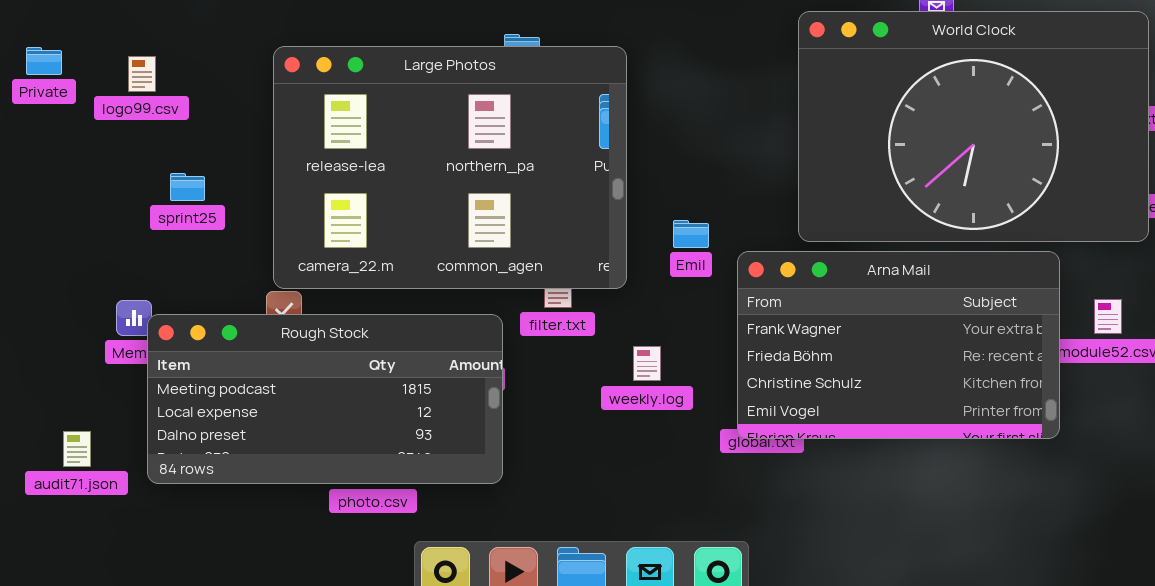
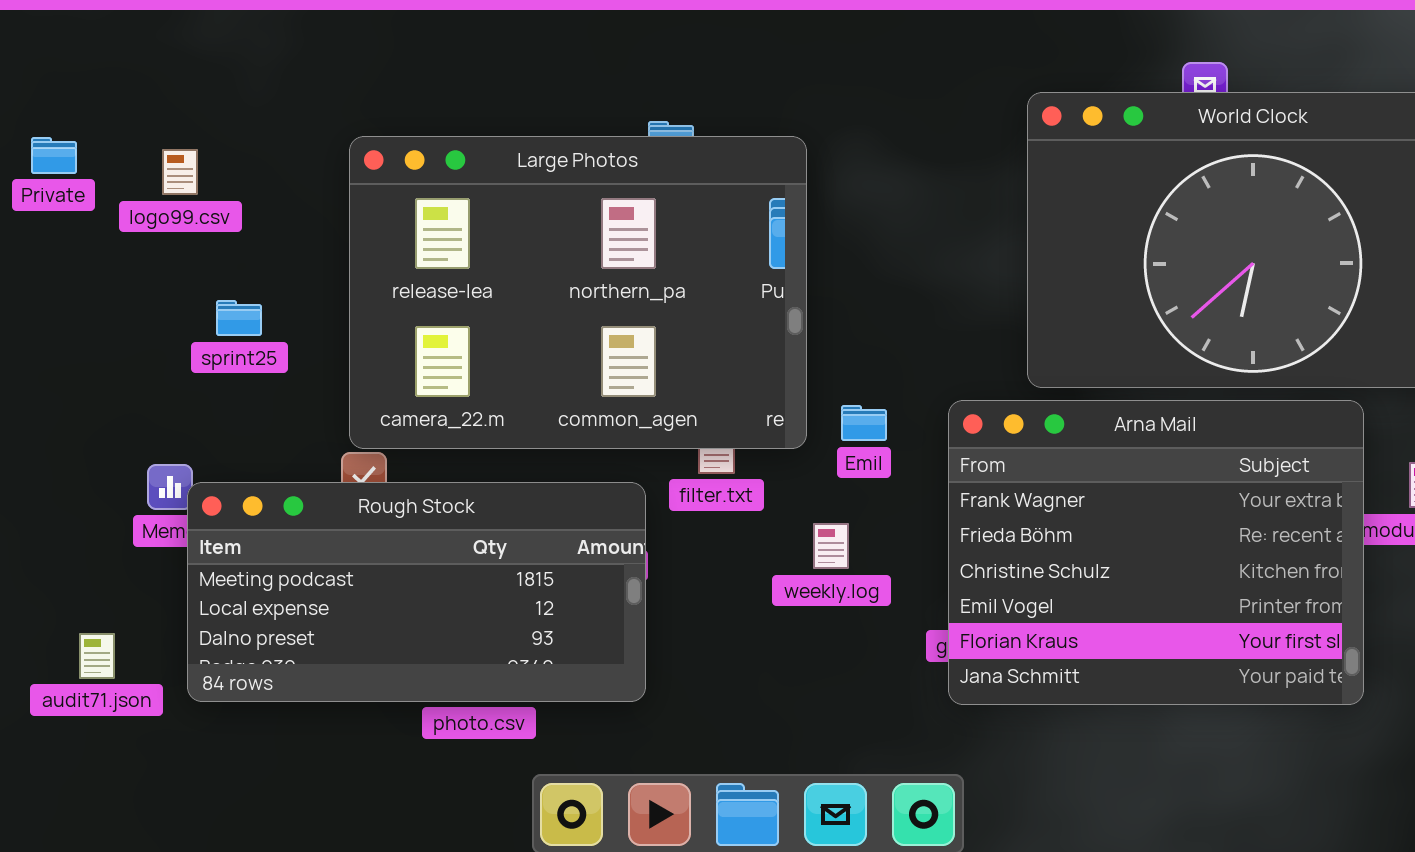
Emil: [673,220,709,248] -> [841,405,887,441], moved
Arna Mail: [737,251,1060,439] -> [948,400,1364,705], resized

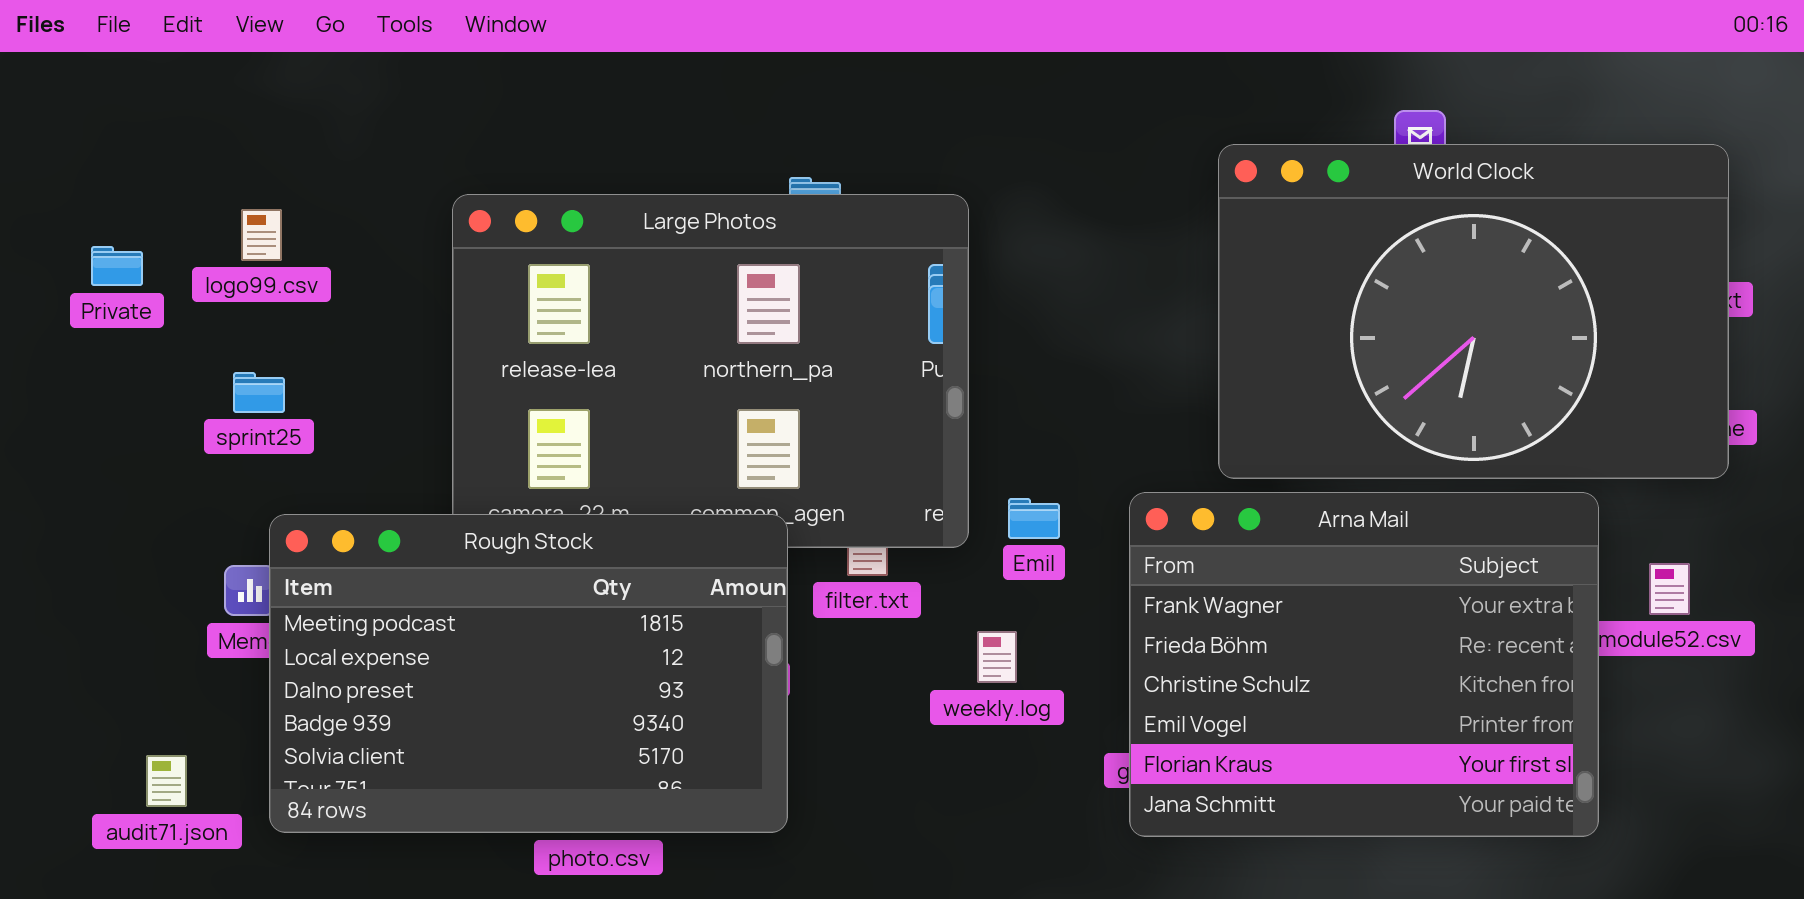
Private: [31,137,77,174] -> [91,246,143,286], moved
sprint25: [216,300,262,336] -> [233,372,285,413], moved
Rough Stock: [187,482,646,702] -> [269,514,788,833], resized

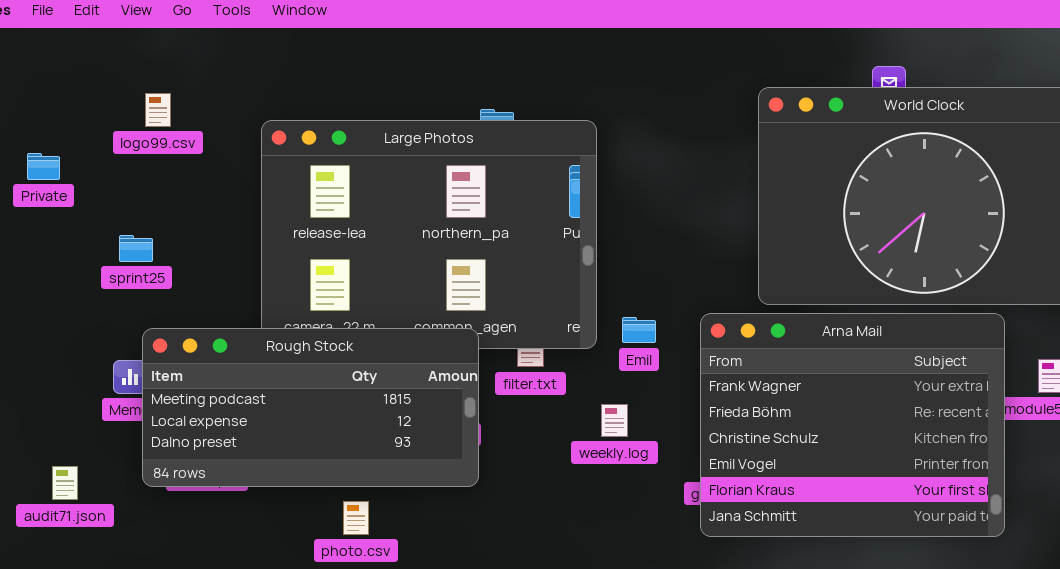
logo99.csv: [241,209,282,261] -> [145,93,171,127], moved
Rough Stock: [269,514,788,833] -> [142,328,479,487], resized
audit71.json: [146,755,187,807] -> [52,466,78,500], moved

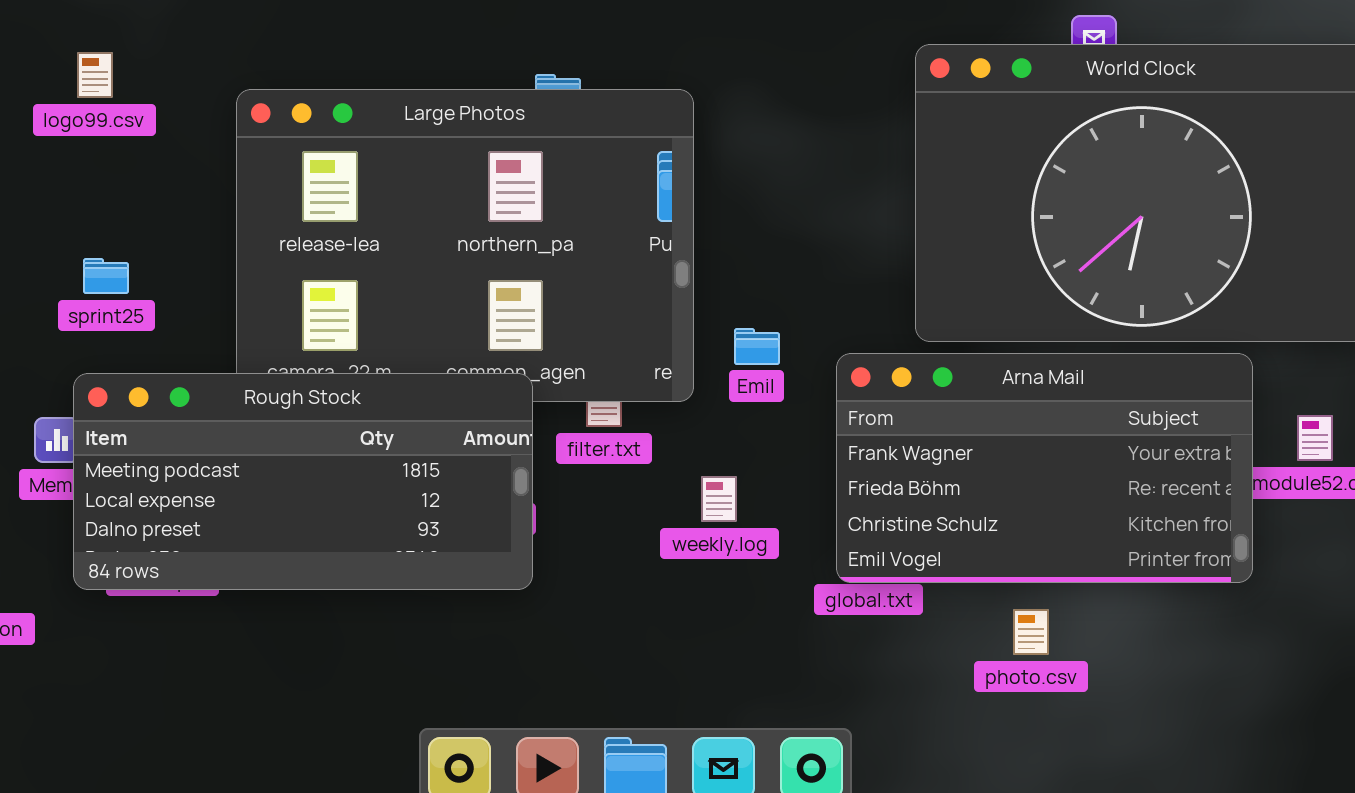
sprint25: [119,235,153,262] -> [83,258,129,294], moved
Arna Mail: [700,313,1005,537] -> [836,353,1253,583], resized
Emil: [622,317,656,343] -> [734,328,780,365], moved
photo.csv: [343,501,369,535] -> [1013,609,1049,655], moved

